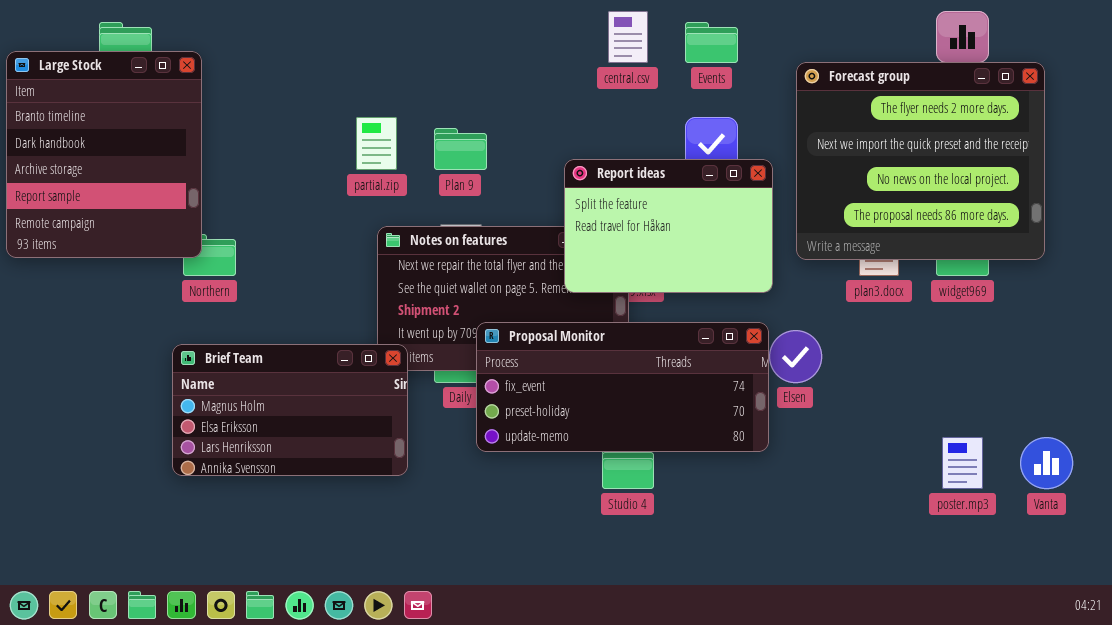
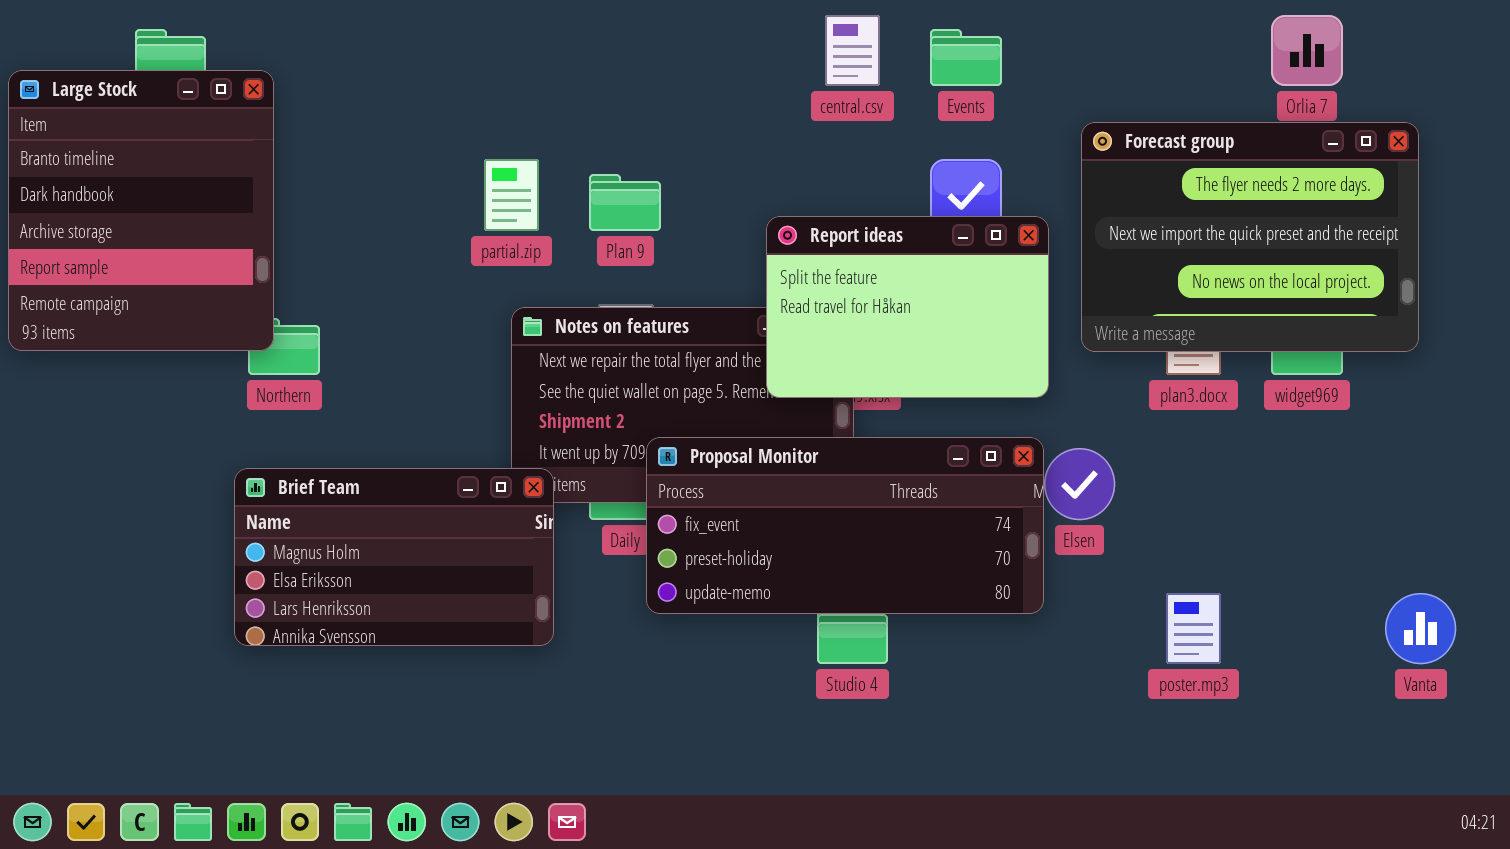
Forecast group: [796,62,1045,260] -> [1081,122,1419,352], resized
poster.mp3: [942,437,983,489] -> [1166,593,1221,664], moved

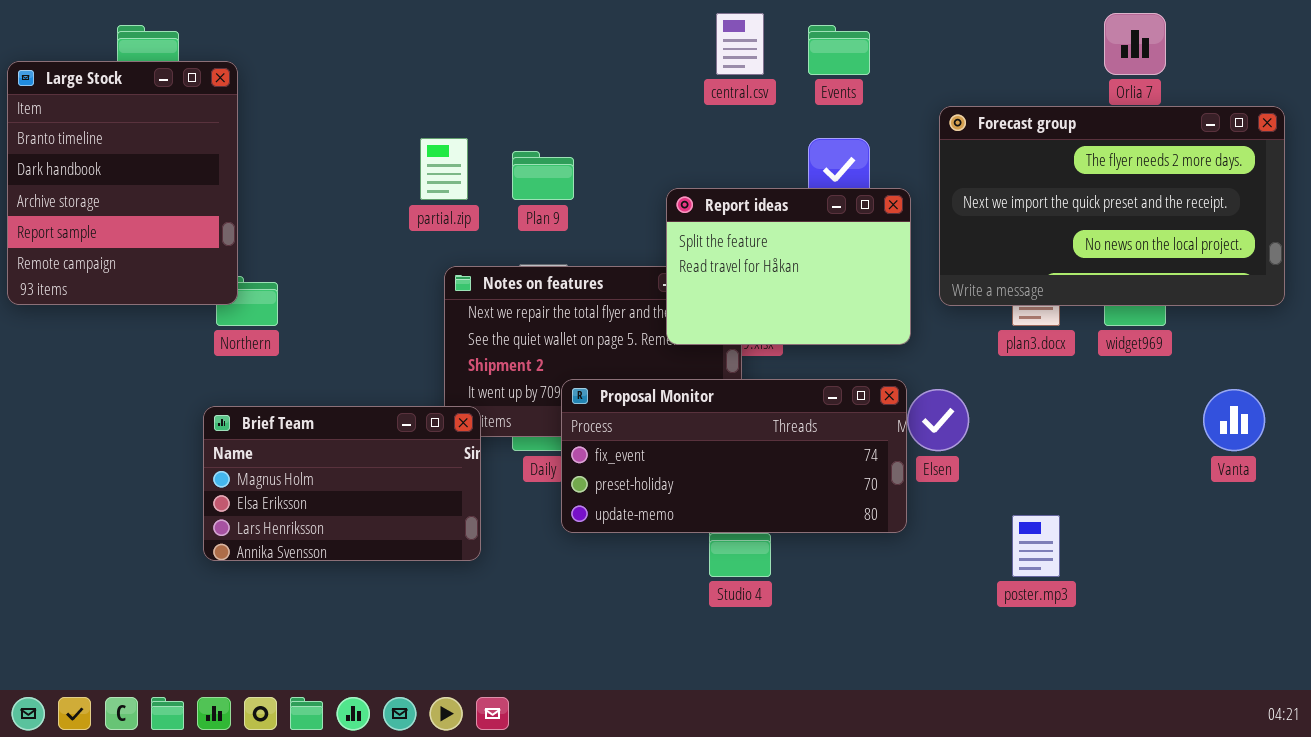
Forecast group: [1081,122,1419,352] -> [939,106,1285,306], resized
Vanta: [1385,593,1456,664] -> [1203,389,1265,451], moved

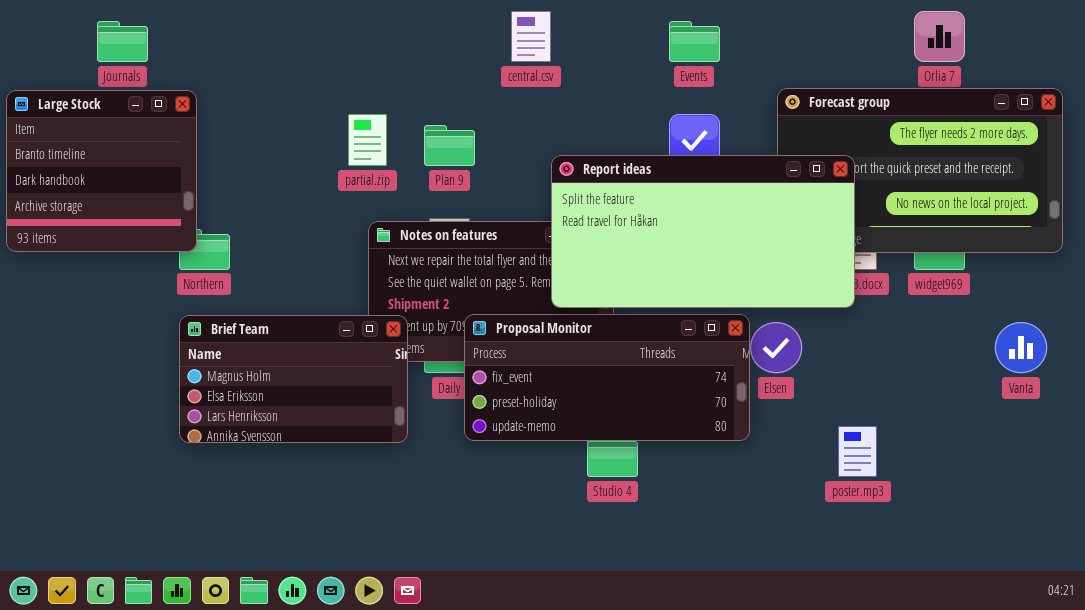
central.csv: [716,13,764,75] -> [511,11,551,62], moved
Large Stock: [7,61,238,305] -> [6,90,197,252], resized
Report ideas: [666,188,911,345] -> [551,155,855,308], resized
Brief Team: [203,406,481,561] -> [179,315,408,443], moved

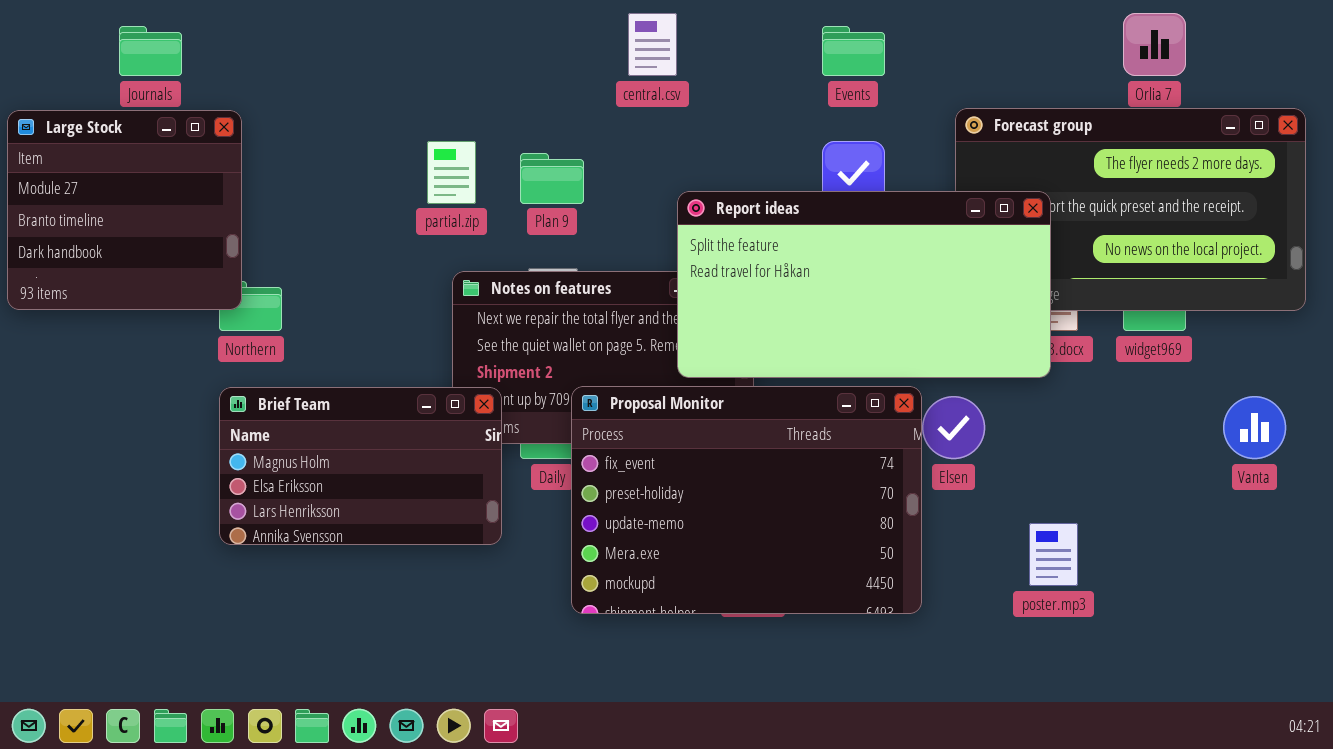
Large Stock: [6,90,197,252] -> [7,110,242,310], scrolled up 1 row
Proposal Monitor: [464,314,750,441] -> [571,386,922,614], resized

